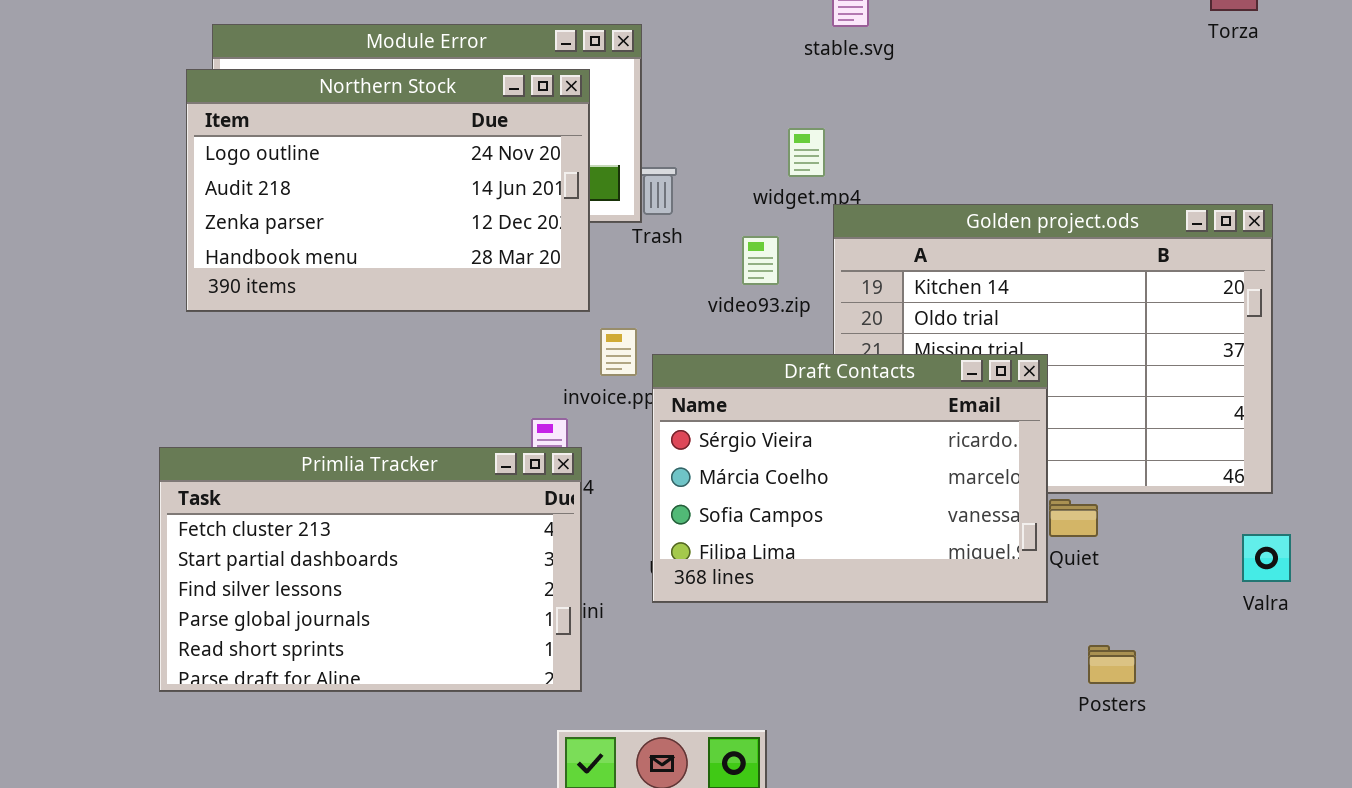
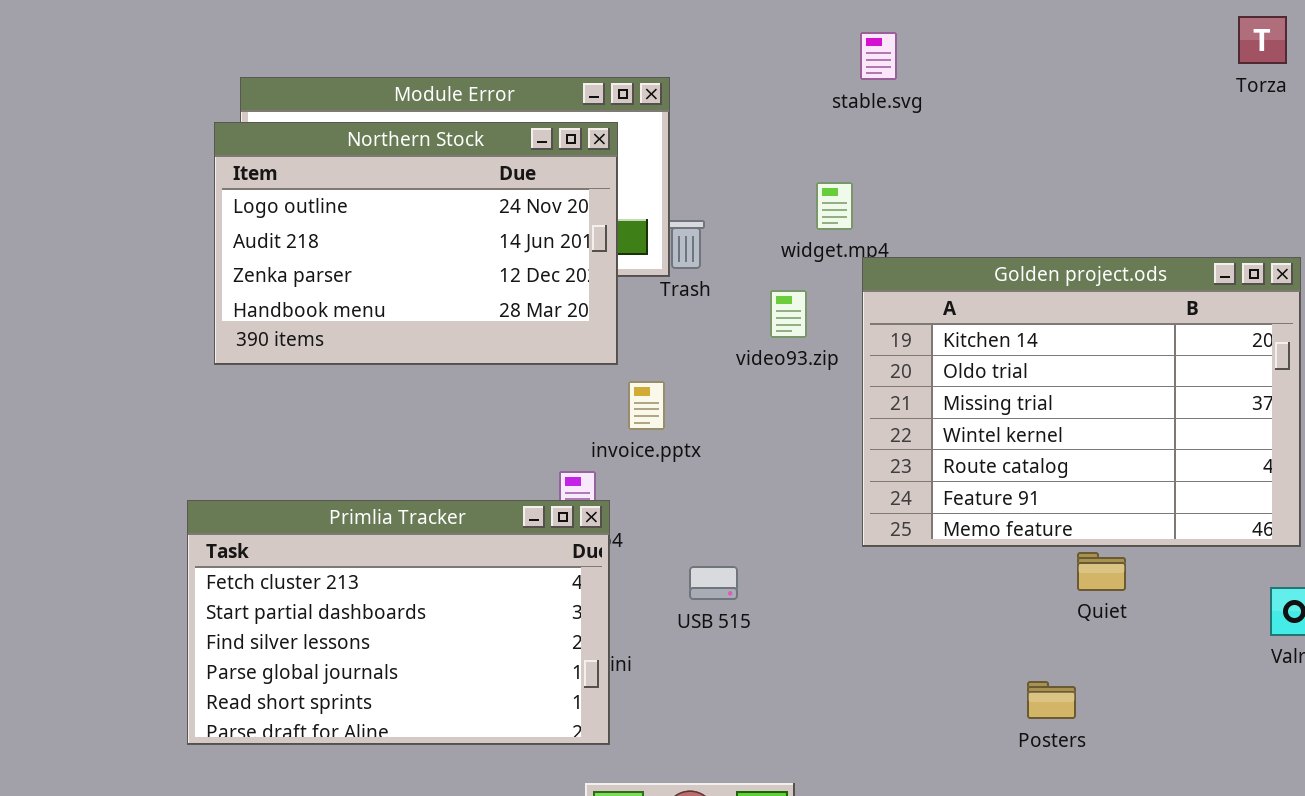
Draft Contacts: [652,354,1048,603] -> none, closed
Posters: [1088,645,1136,684] -> [1027,681,1076,719], moved

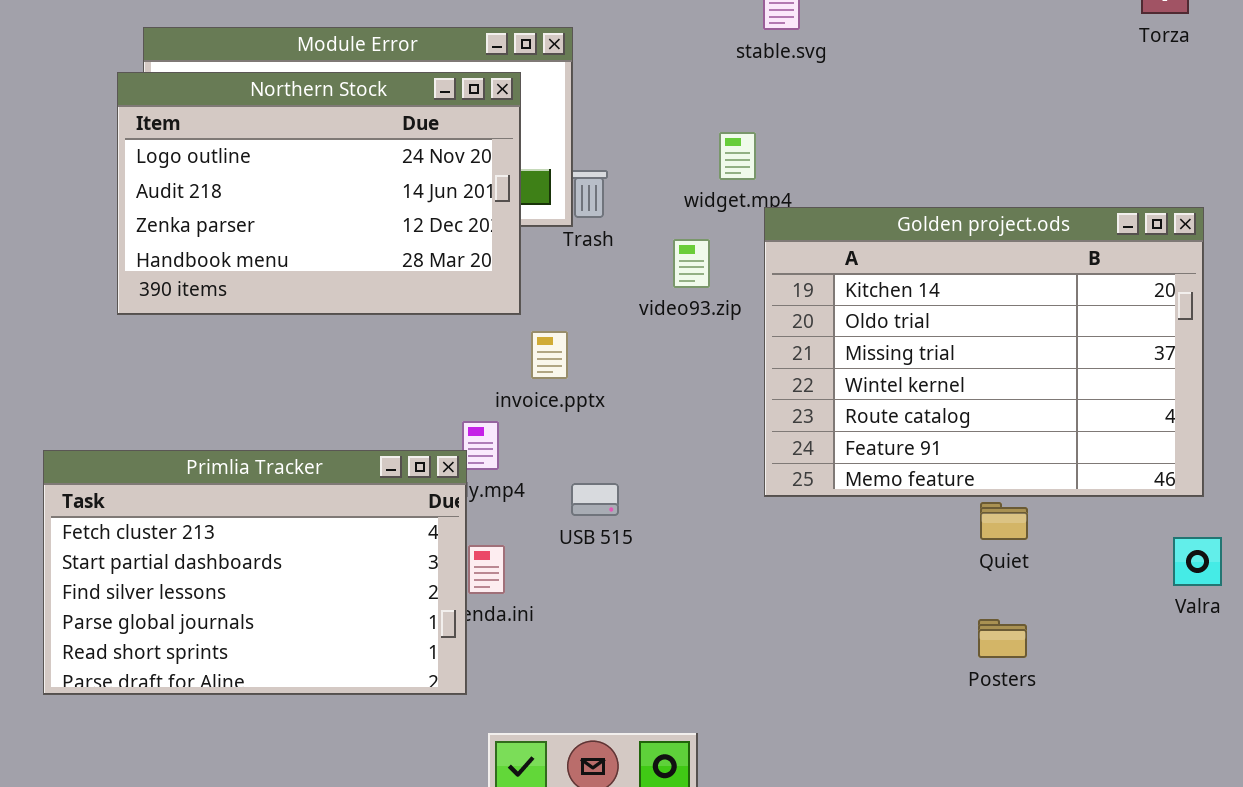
Primlia Tracker: [187,500,610,745] -> [43,450,467,695], moved
USB 515: [689,566,738,600] -> [571,483,619,516], moved
Posters: [1027,681,1076,719] -> [978,619,1027,658], moved

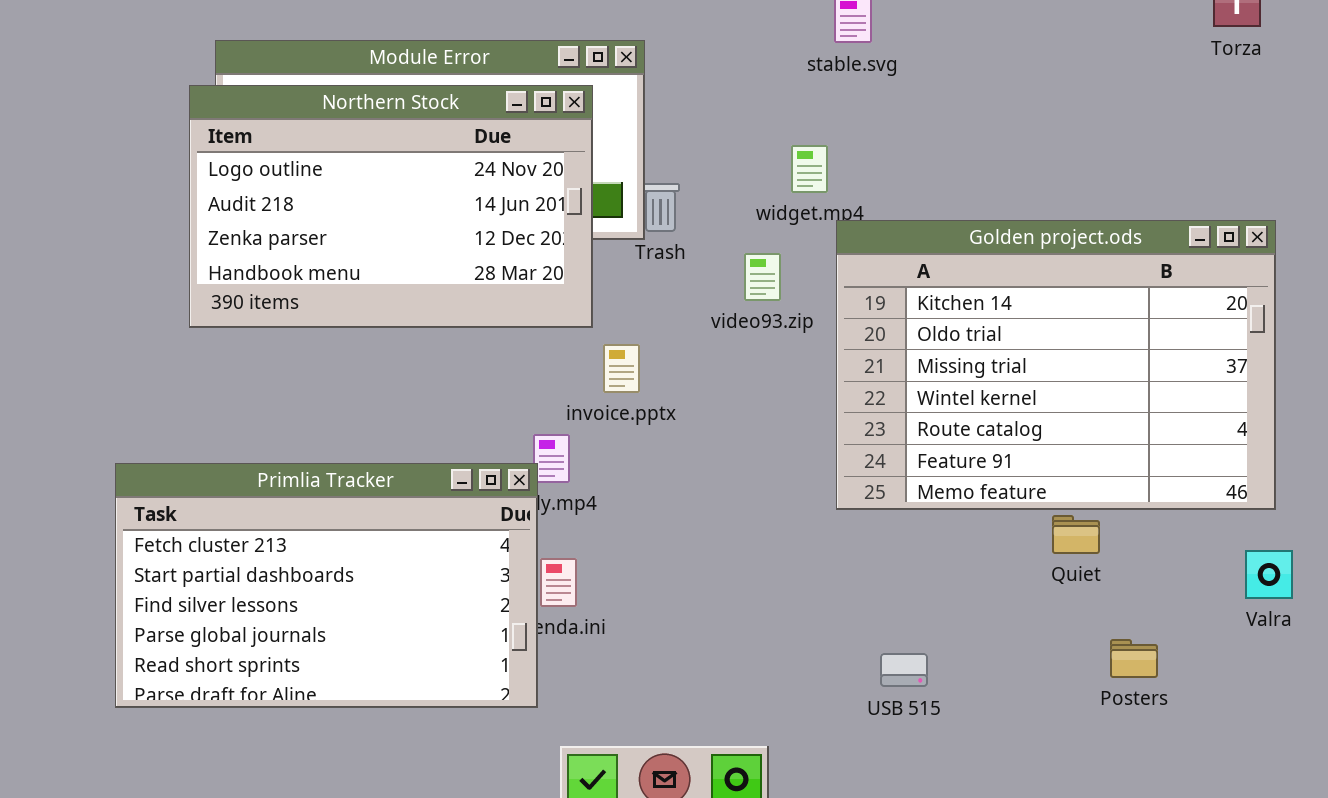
USB 515: [571,483,619,516] -> [880,653,928,687], moved
Posters: [978,619,1027,658] -> [1110,639,1158,678], moved

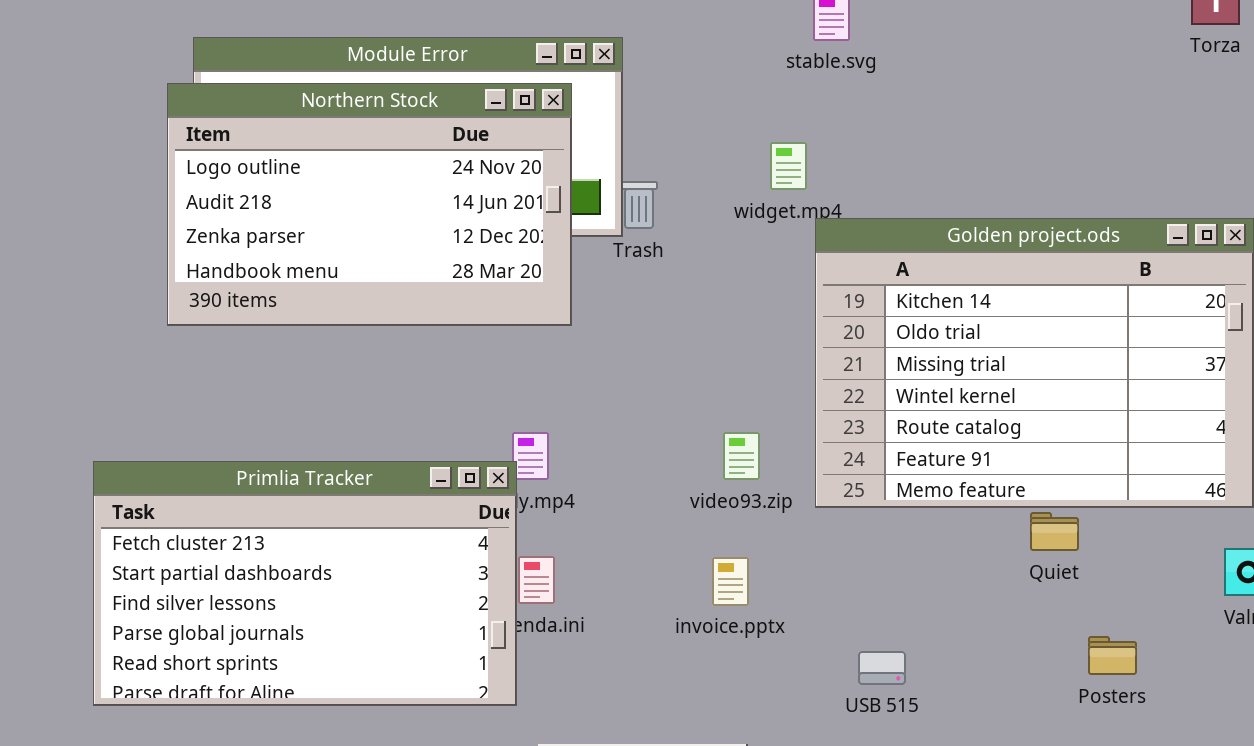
video93.zip: [744,253,781,301] -> [723,432,760,480], moved
invoice.pptx: [603,344,640,393] -> [712,557,749,606], moved

